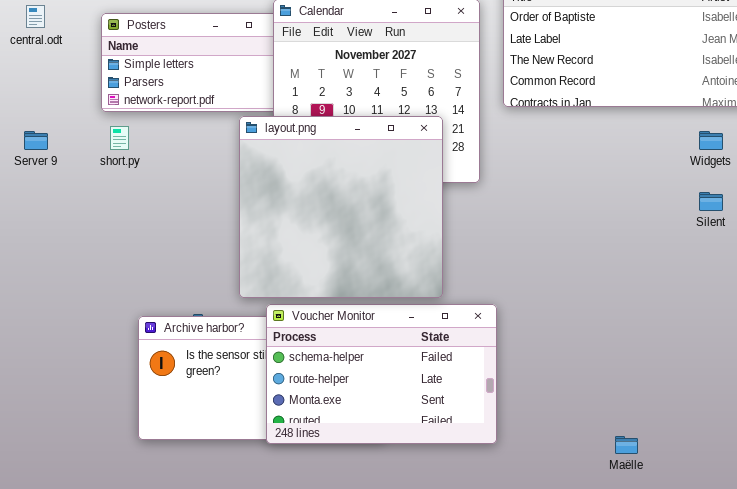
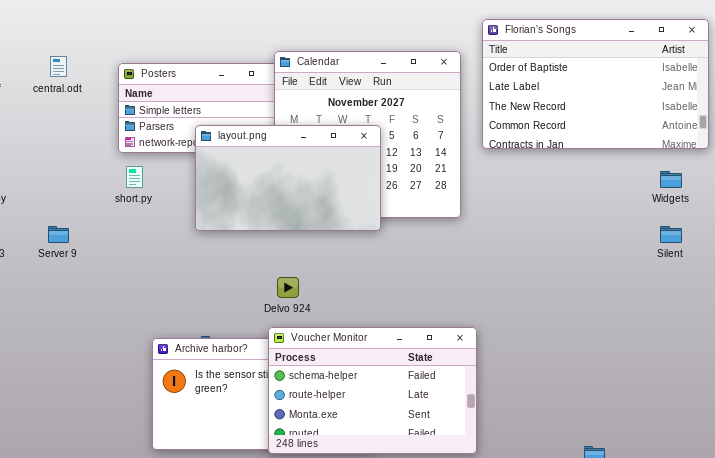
layout.png: [239,116,443,298] -> [195,125,381,231], moved, resized
Server 9: [24,131,48,150] -> [48,226,69,243], moved

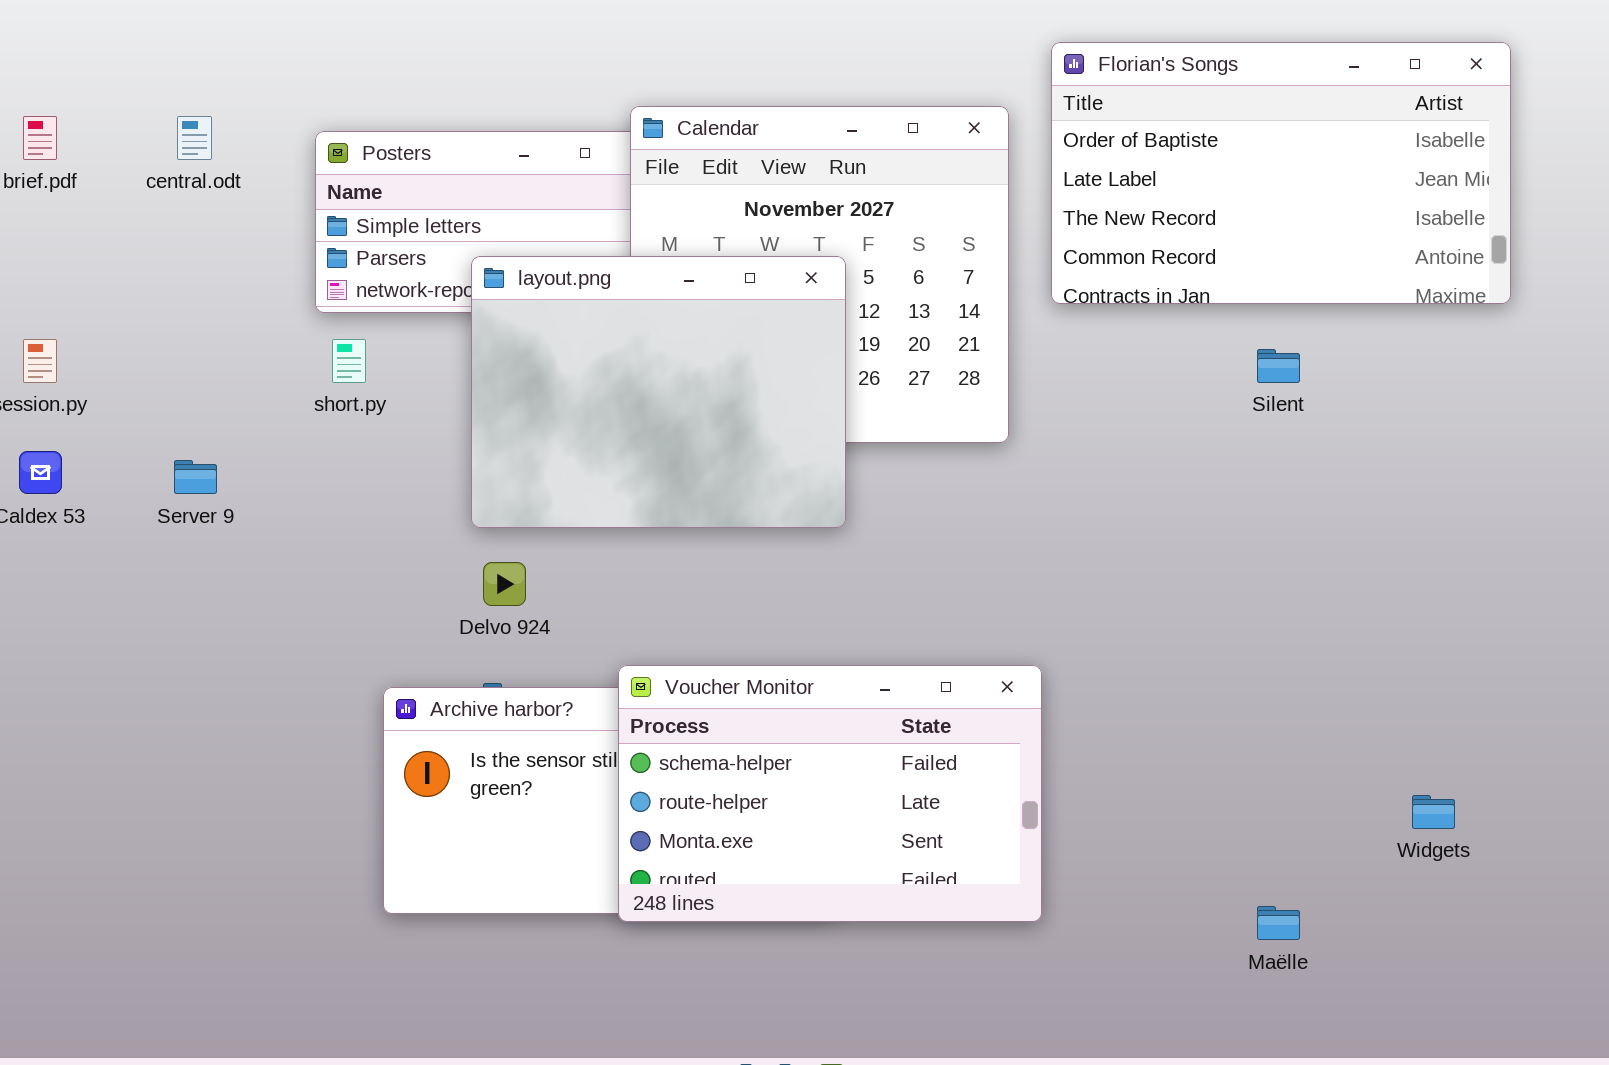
layout.png: [195,125,381,231] -> [471,256,846,528], resized
Widgets: [660,171,682,188] -> [1412,795,1455,829], moved
Silent: [660,226,682,243] -> [1257,349,1300,383], moved
Delvo 924: [277,277,299,298] -> [483,562,526,606], moved

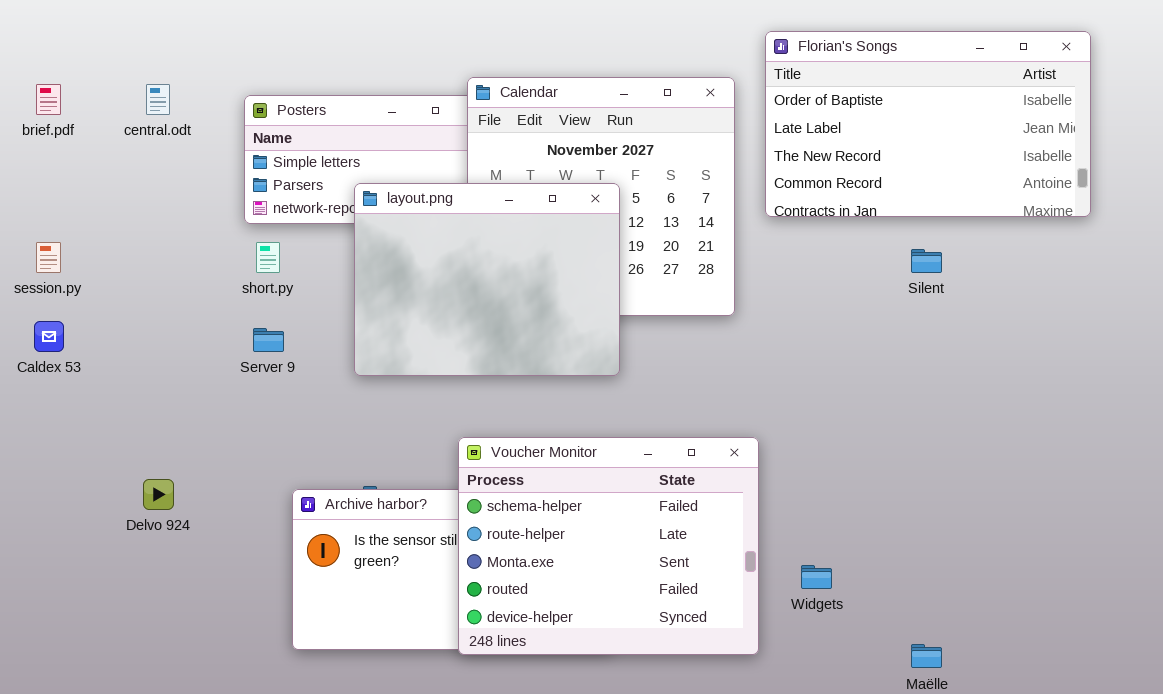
Server 9: [174,460,217,494] -> [253,328,284,352], moved
Delvo 924: [483,562,526,606] -> [143,479,174,510], moved
Voucher Monitor: [618,665,1042,922] -> [458,437,759,655], resized
Widgets: [1412,795,1455,829] -> [801,565,832,589], moved

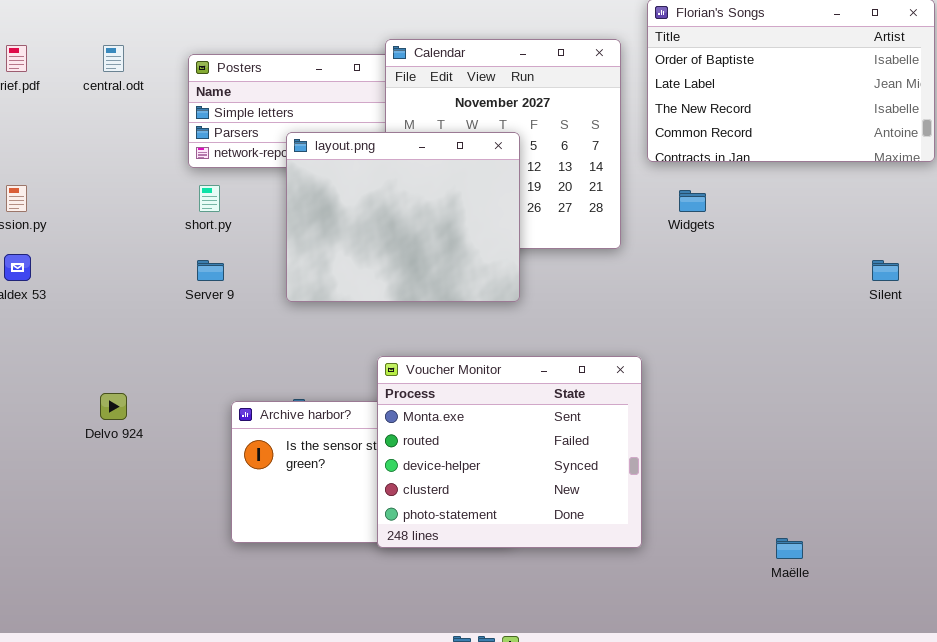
Silent: [911,249,942,273] -> [872,260,899,281], moved
Voucher Monitor: [458,437,759,655] -> [377,356,642,548], scrolled down 2 rows
Widgets: [801,565,832,589] -> [679,190,706,212], moved

